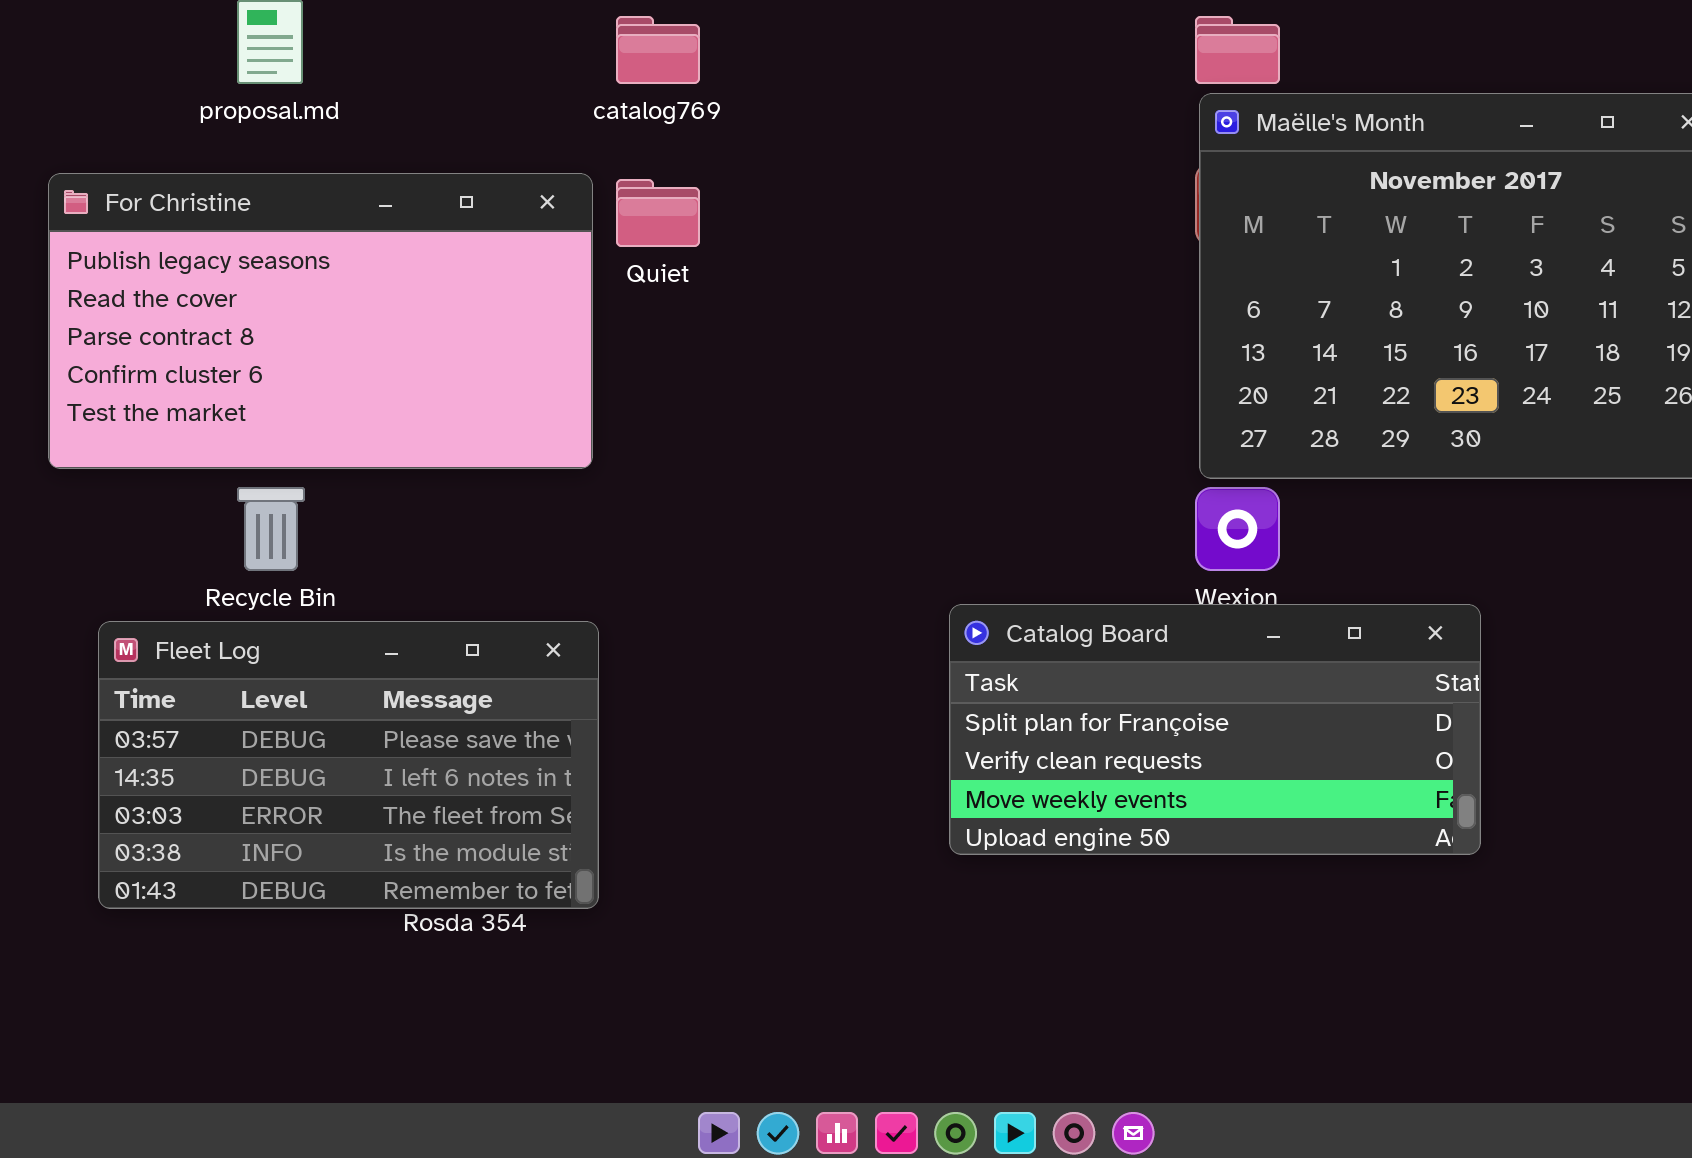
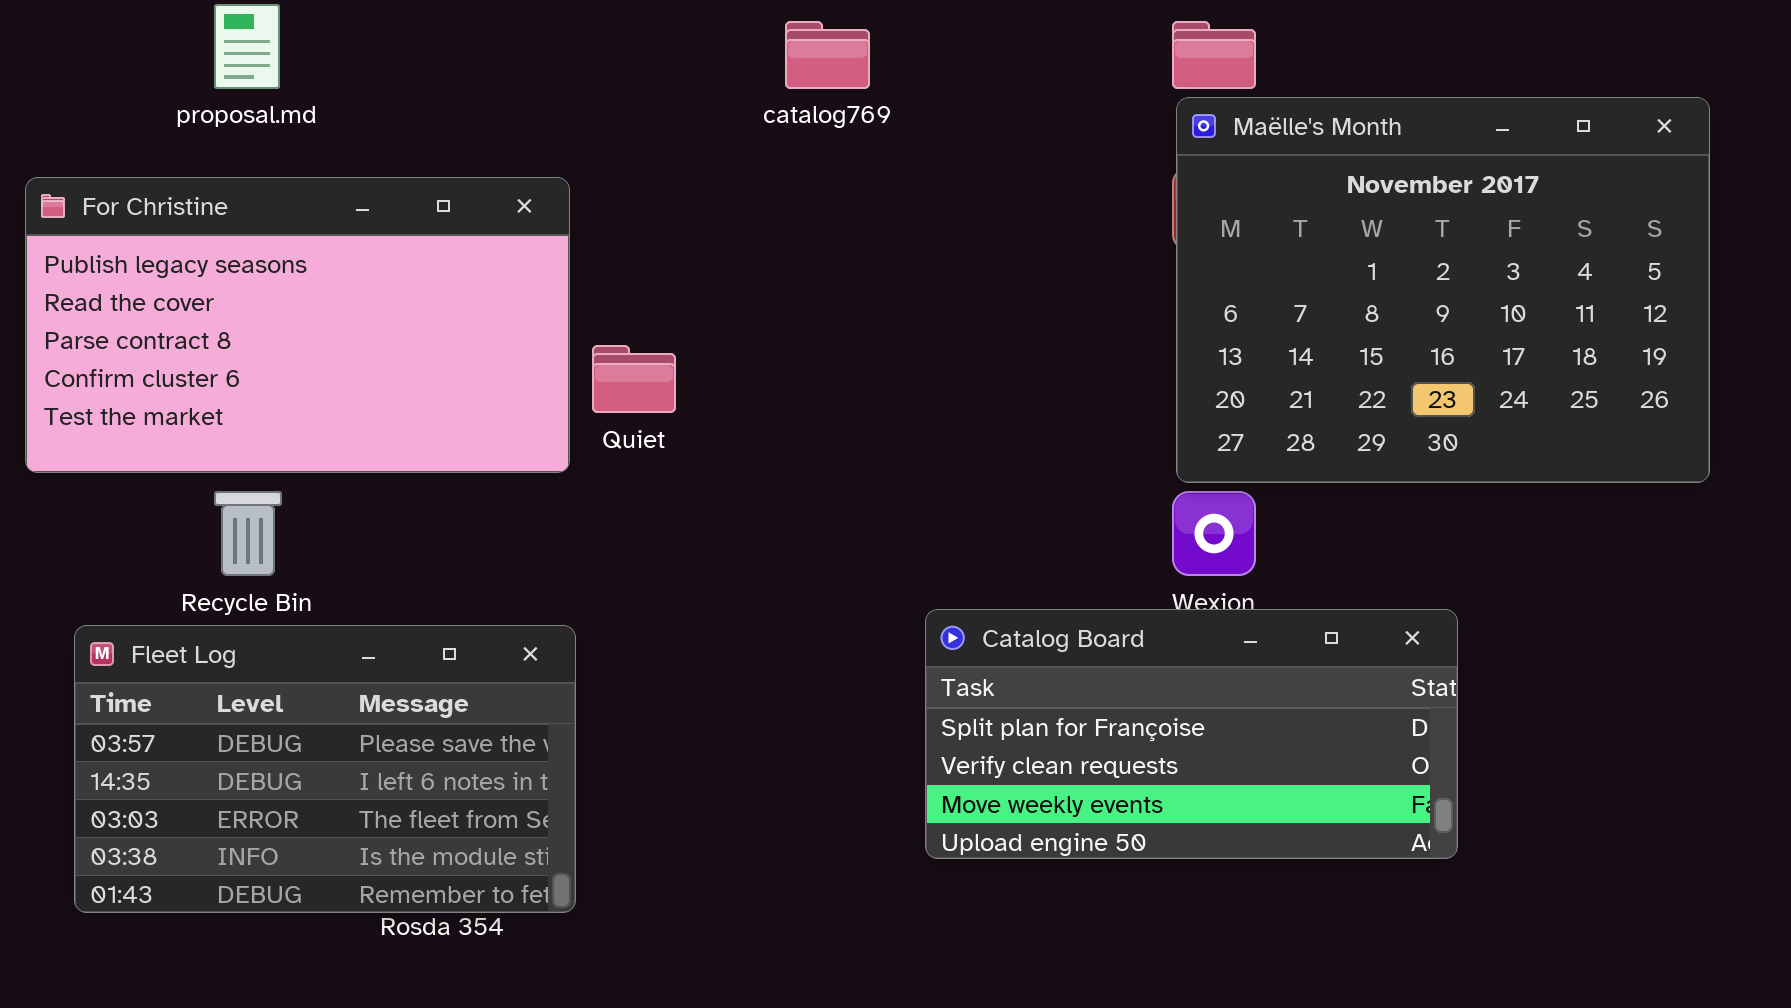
catalog769: [616,16,700,84] -> [785,21,870,89], moved
Quiet: [616,179,700,247] -> [592,345,676,413], moved

